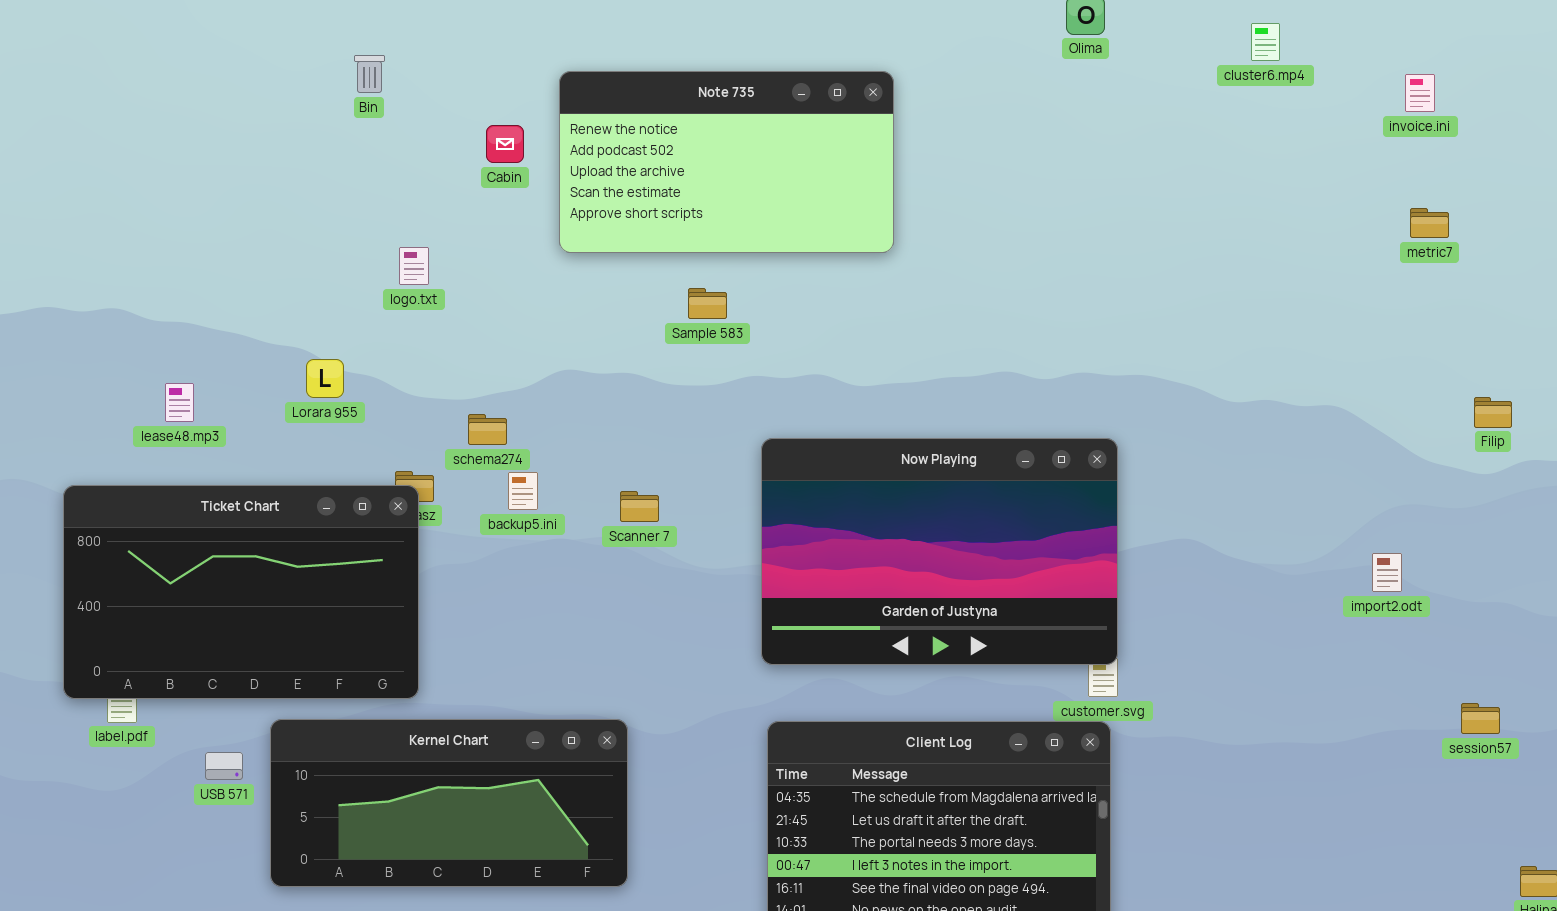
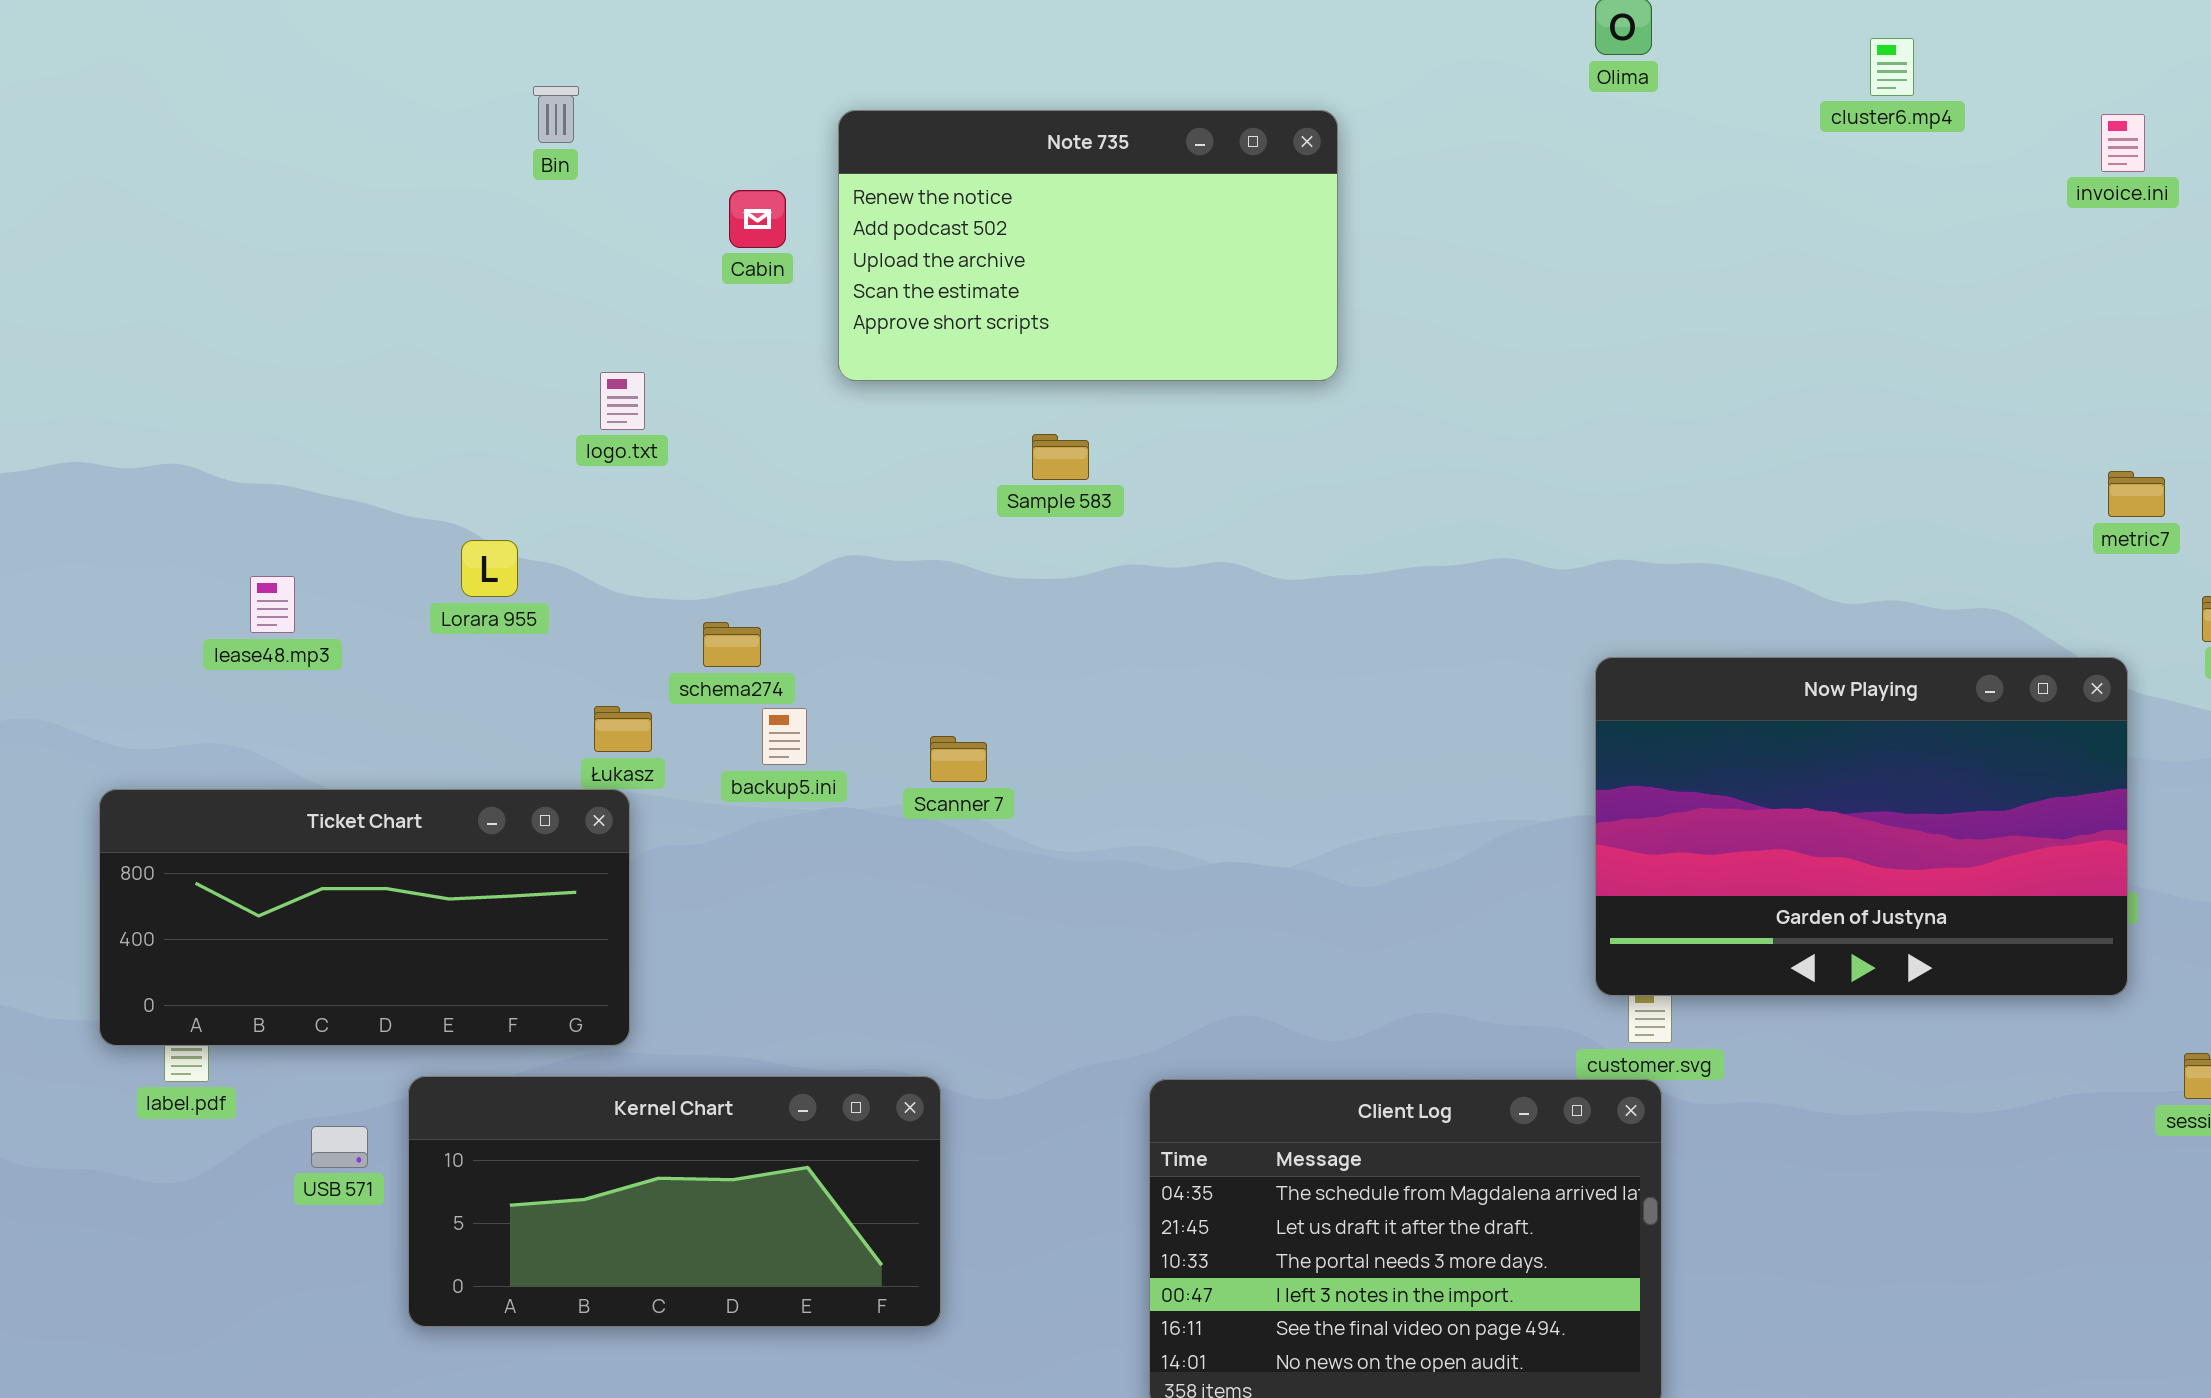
metric7: [1410,208,1449,238] -> [2108,471,2165,517], moved
Now Playing: [761,438,1118,665] -> [1595,657,2128,996], moved
Ticket Chart: [63,485,419,699] -> [99,789,630,1046], resized

